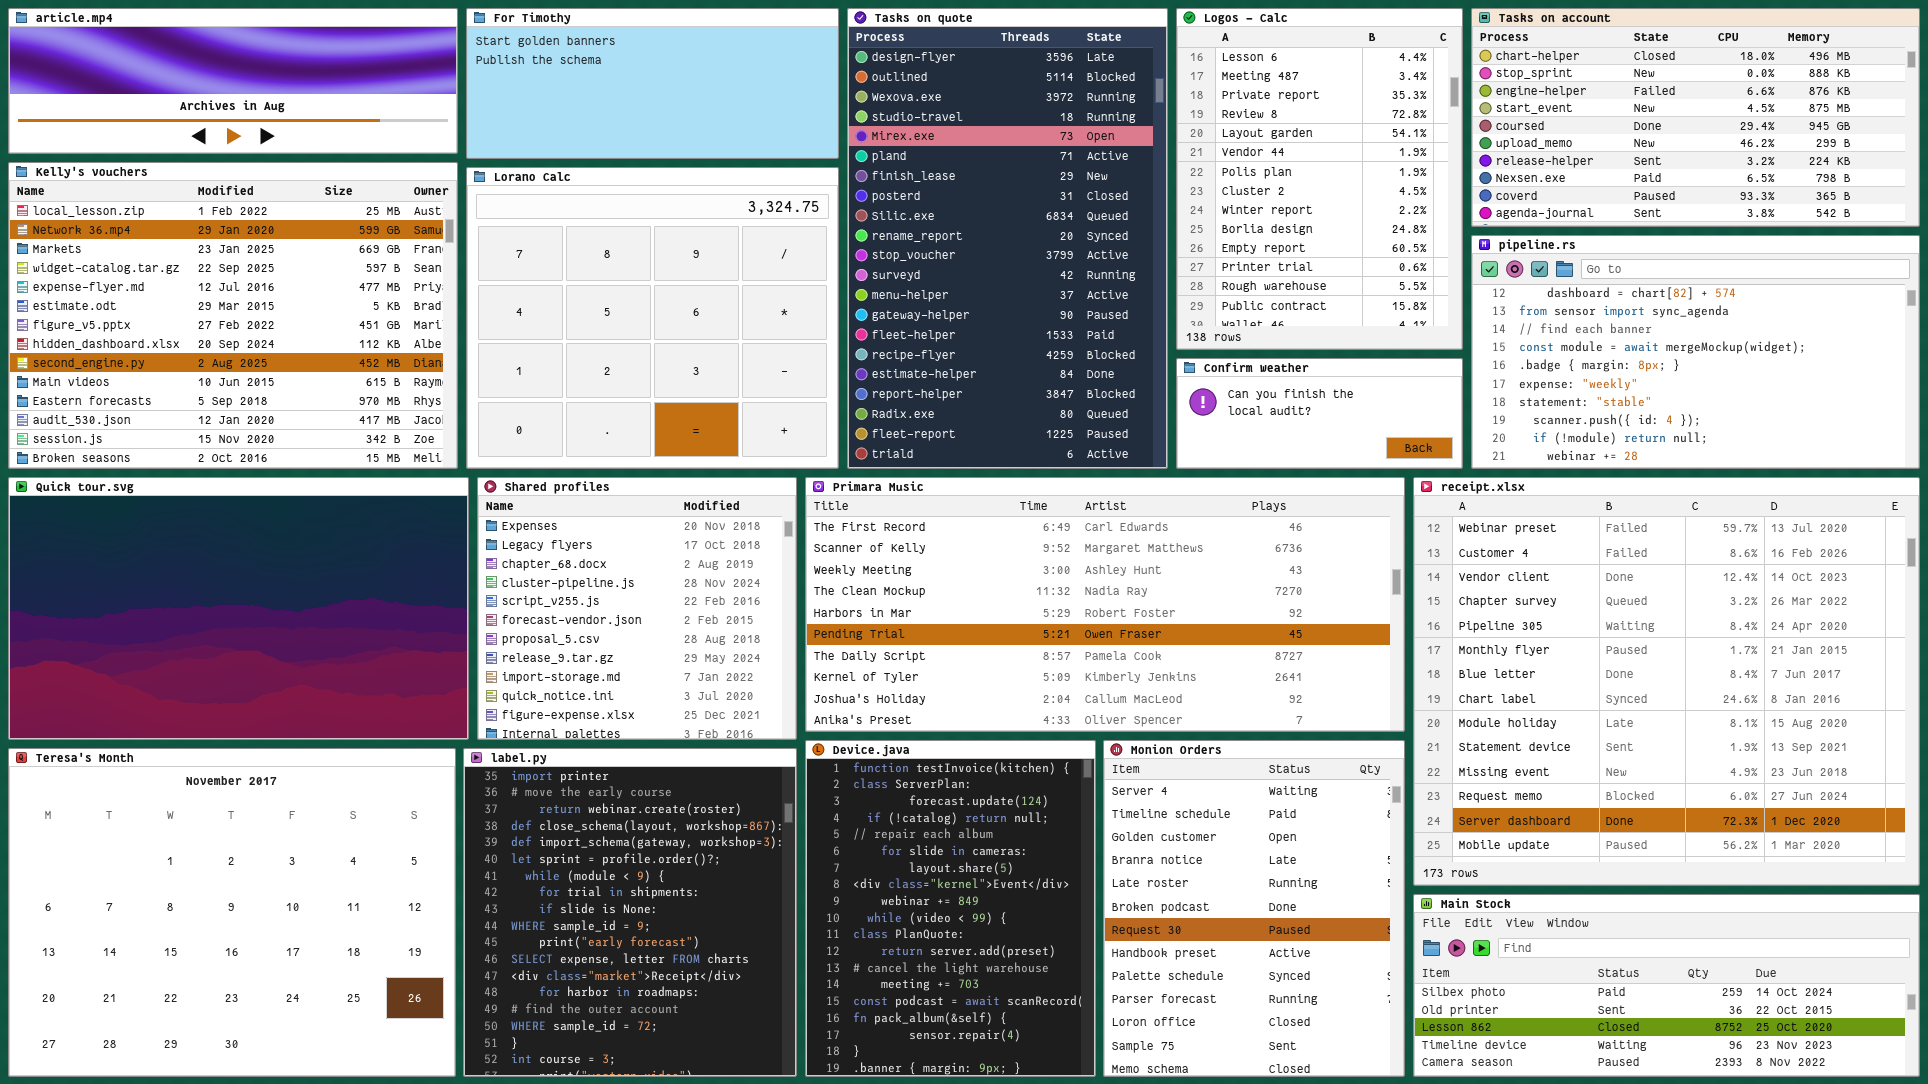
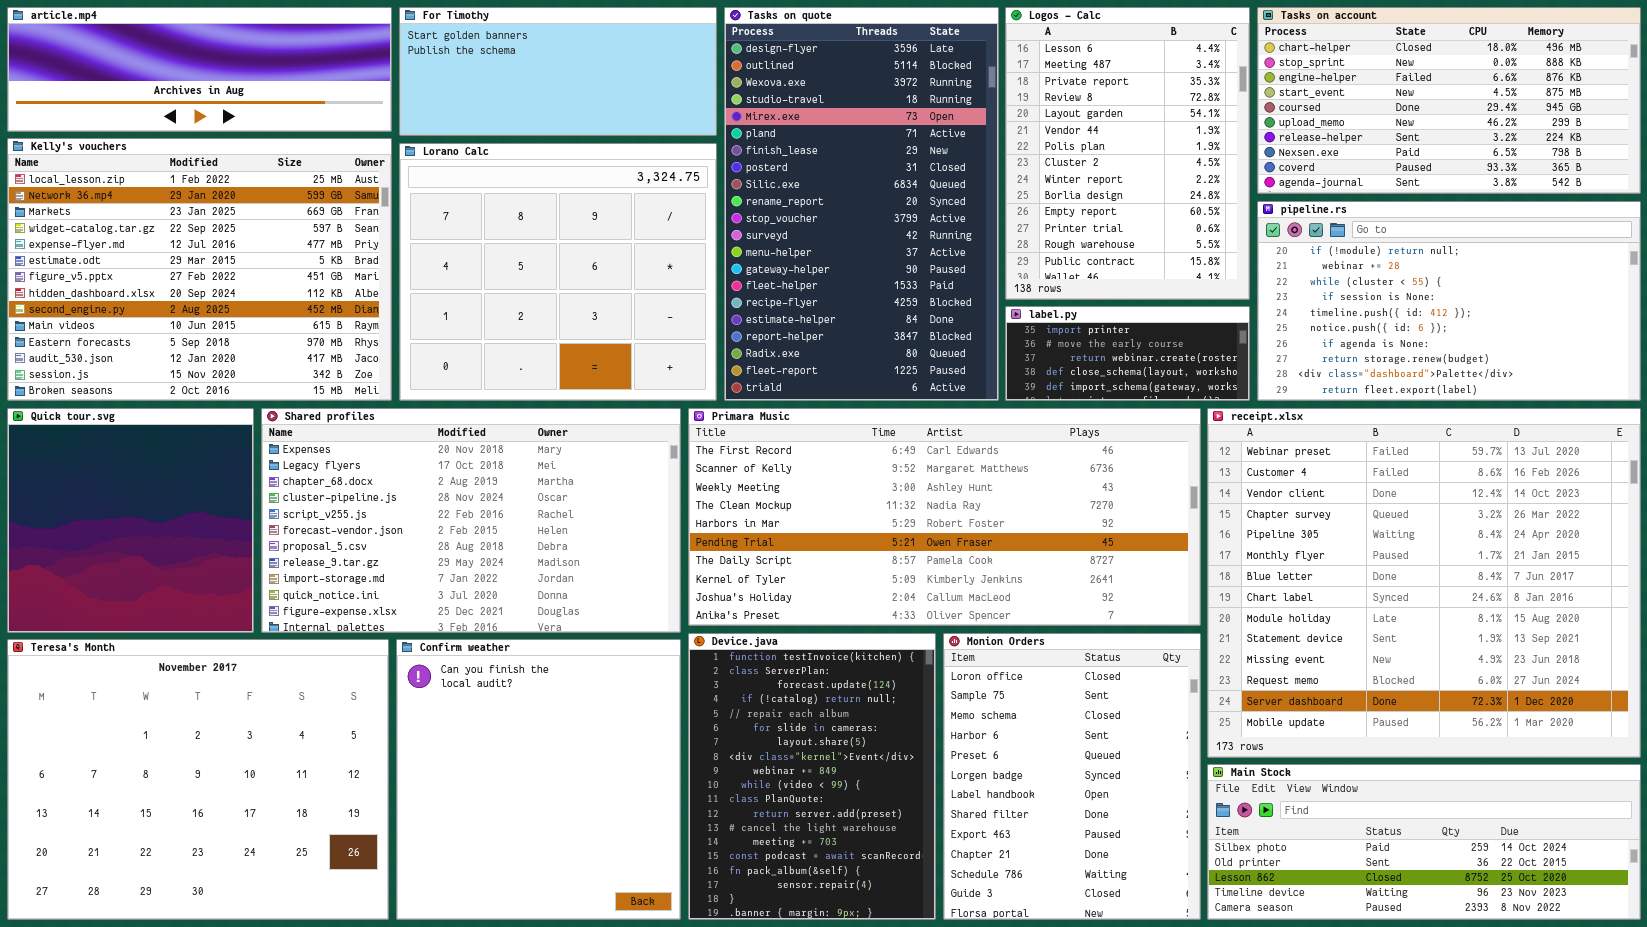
pipeline.rs: [1471,235,1920,469] -> [1257,201,1641,401], scrolled down 8 rows
Confirm weather: [1176,358,1463,469] -> [396,639,681,920], moved, resized
Quick tour.svg: [8,477,469,740] -> [7,408,254,633], resized
Shared profiles: [477,477,797,740] -> [261,408,681,633], resized
Monion Orders: [1103,740,1405,1077] -> [943,633,1201,920], scrolled down 10 rows
label.py: [463,748,797,1077] -> [1005,306,1250,401], moved, resized

